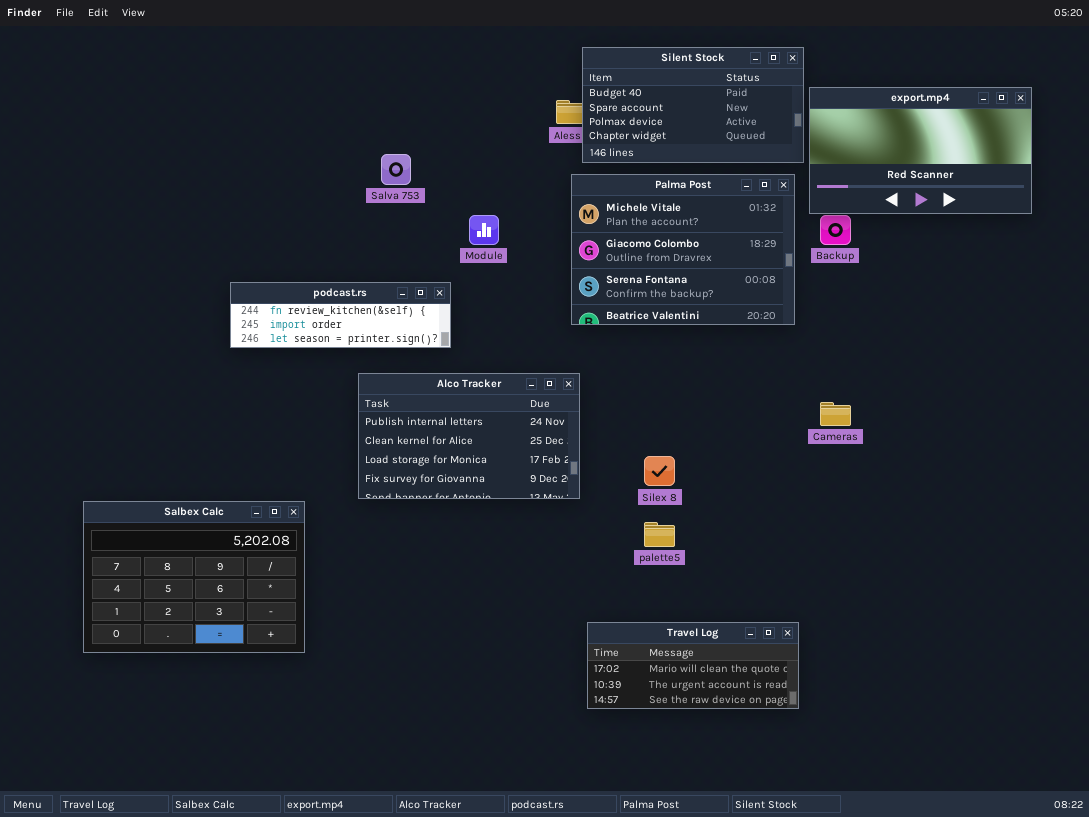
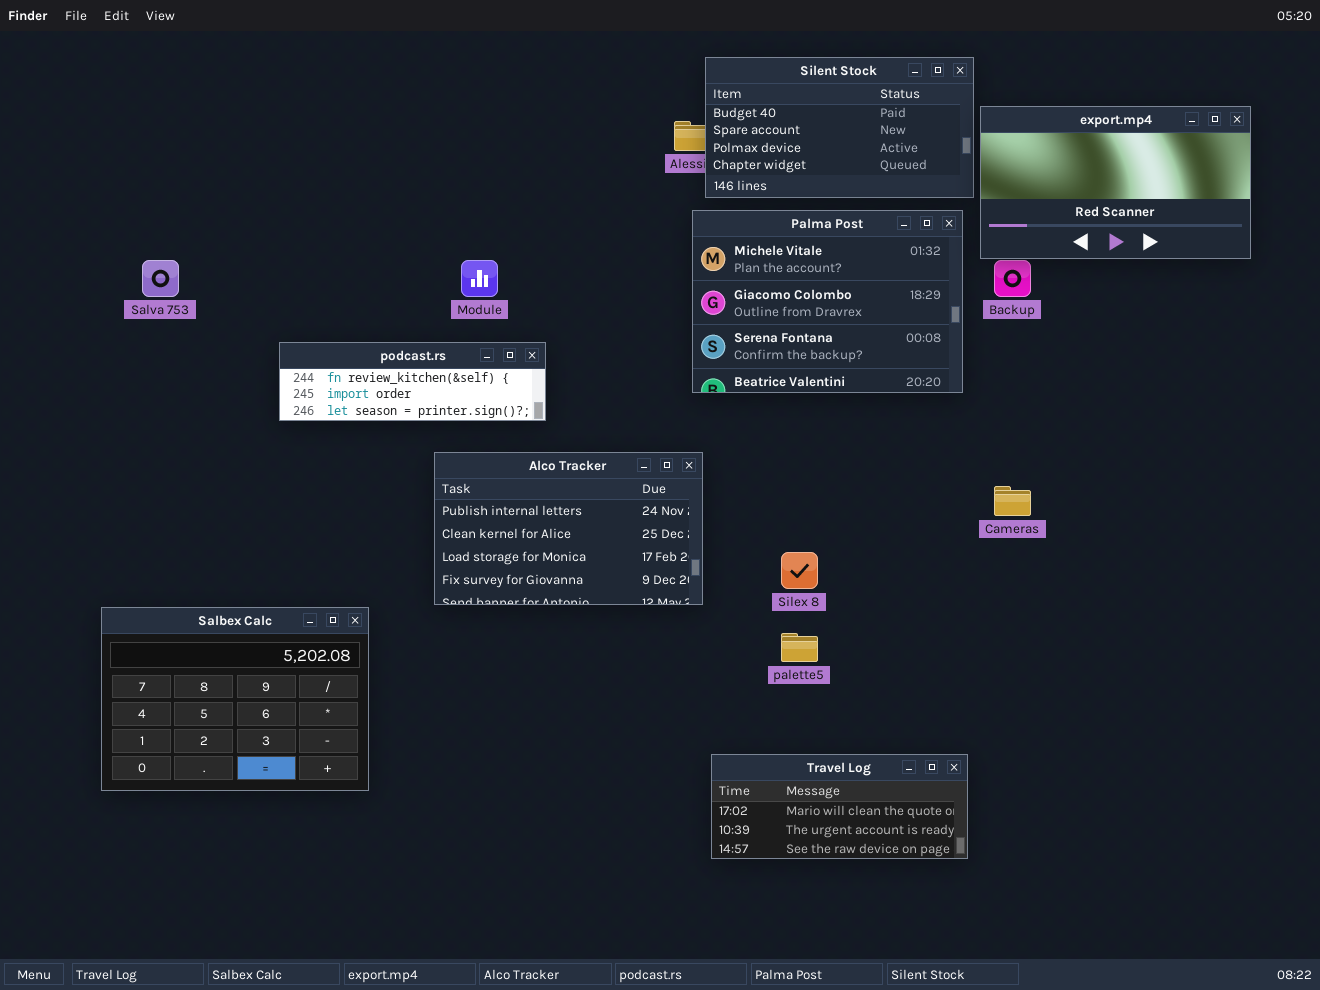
Salva 753: [381,154,411,185] -> [142,260,179,297], moved
Module: [469,215,499,245] -> [461,260,498,297], moved

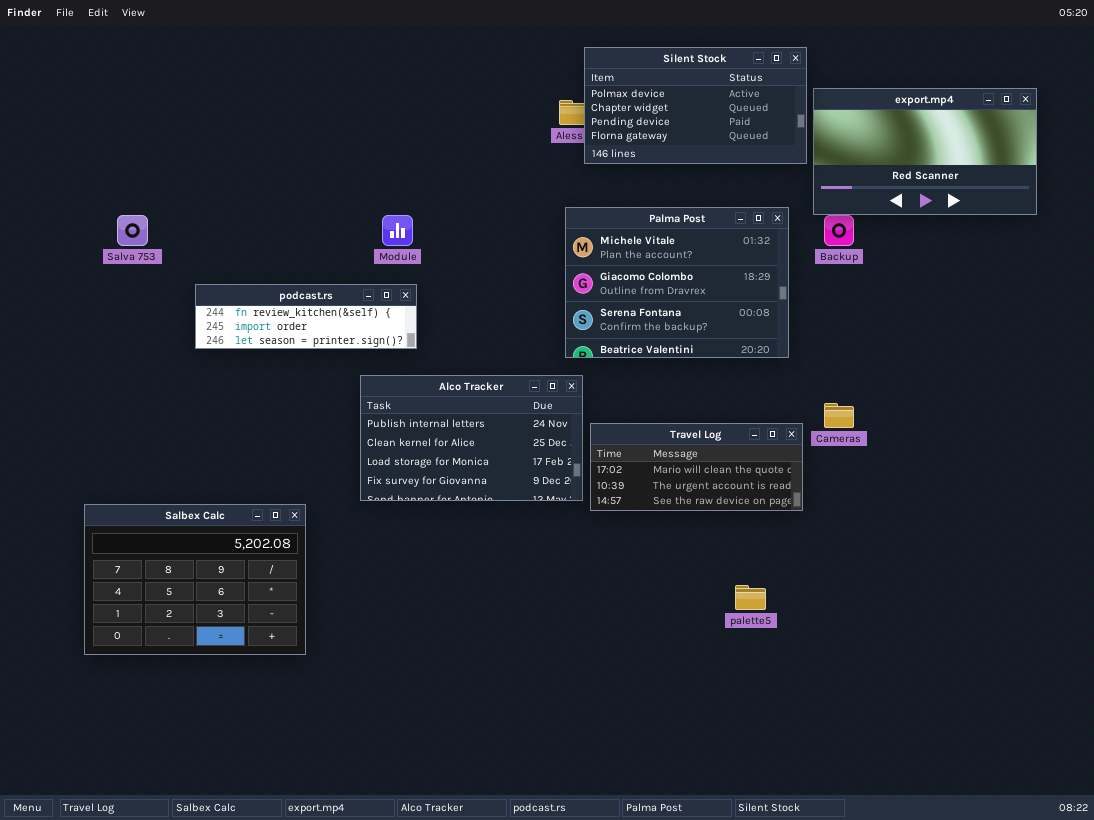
Silent Stock: [705,57,974,198] -> [584,47,807,164], scrolled down 2 rows
Palma Post: [692,210,963,393] -> [565,207,789,358], moved
podcast.rs: [279,342,546,421] -> [195,284,417,349], moved
palette5: [781,633,818,662] -> [735,585,766,610], moved
Travel Log: [711,754,968,859] -> [590,423,803,511], moved

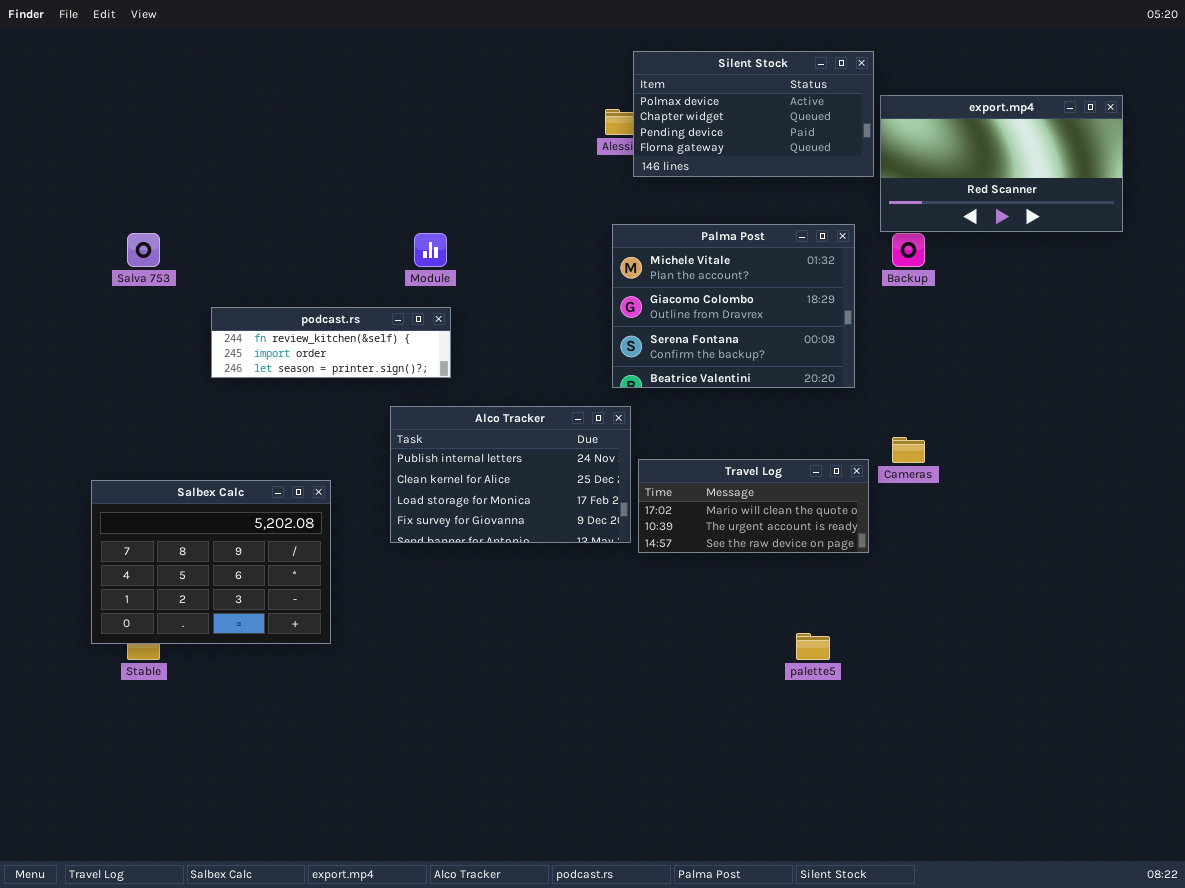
Salbex Calc: [84,504,306,655] -> [91,480,331,644], moved

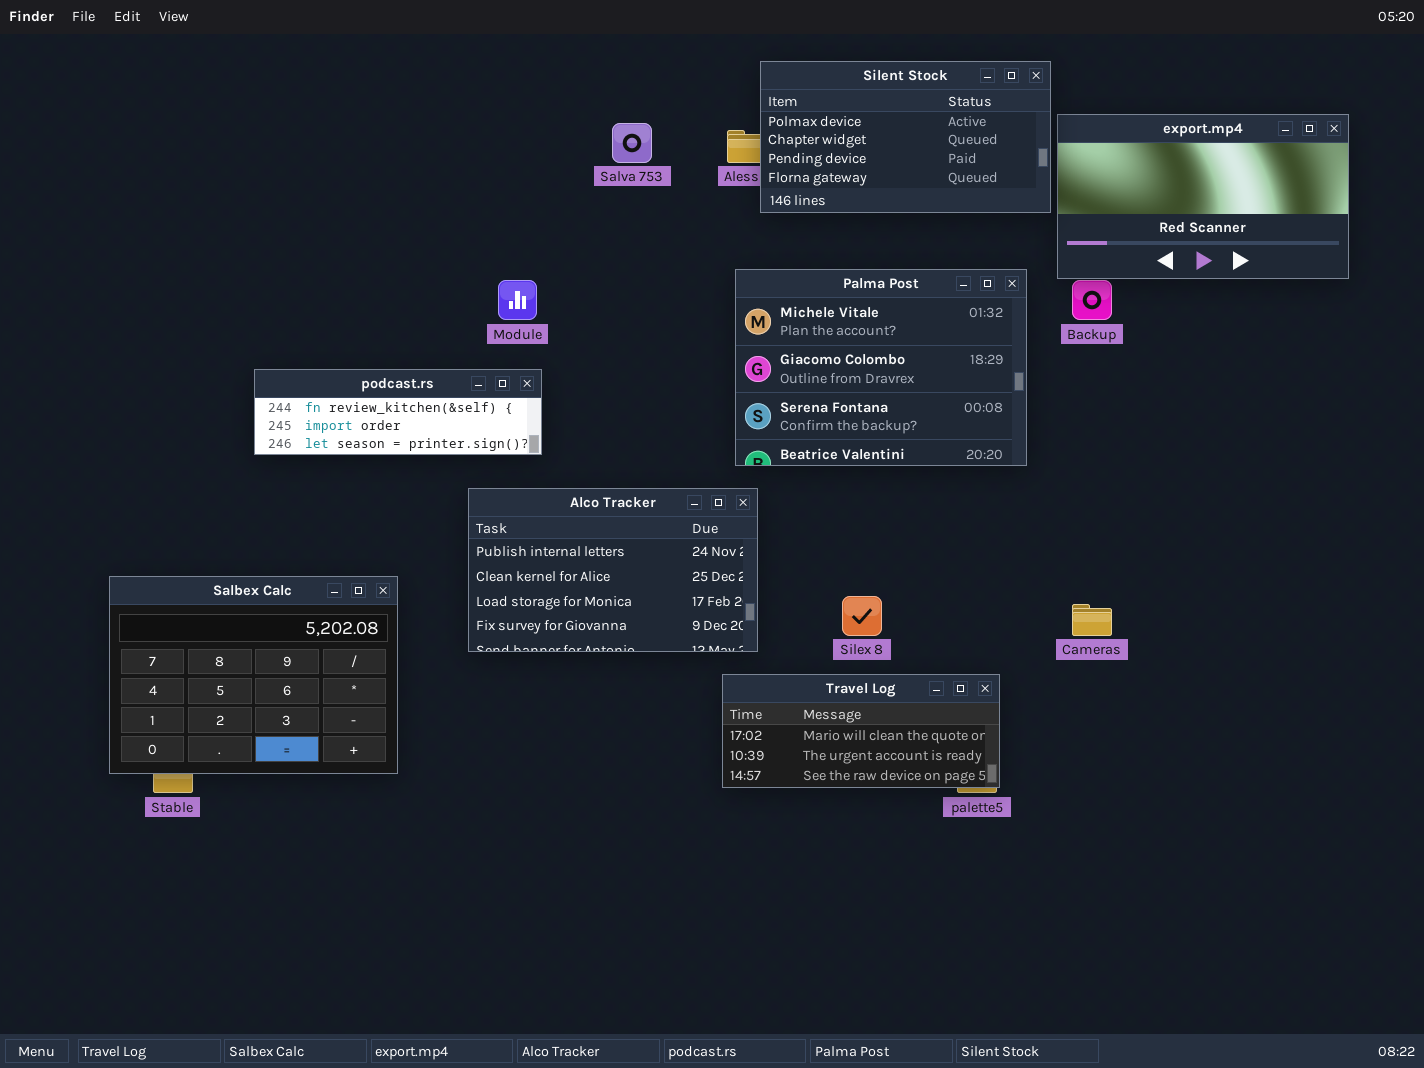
Salva 753: [127,233,160,267] -> [612,123,652,163], moved
Cameras: [892,437,925,463] -> [1072,604,1112,636], moved
Travel Log: [638,459,869,553] -> [722,674,1000,788], moved

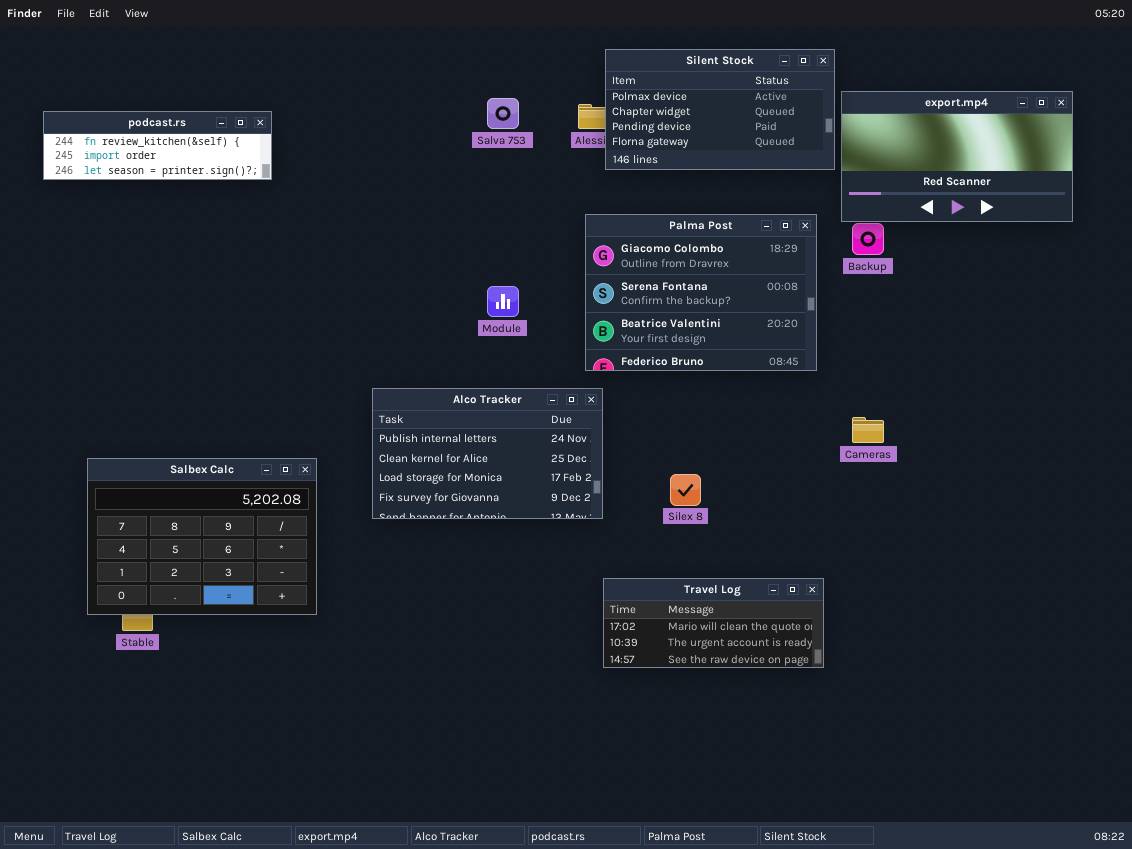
Palma Post: [735,269,1027,466] -> [585,214,817,371], scrolled down 1 row
Module: [498,280,537,320] -> [487,286,519,317], moved
podcast.rs: [254,369,542,455] -> [43,111,272,180], moved
Cameras: [1072,604,1112,636] -> [852,417,884,443], moved
Travel Log: [722,674,1000,788] -> [603,578,824,668], moved

